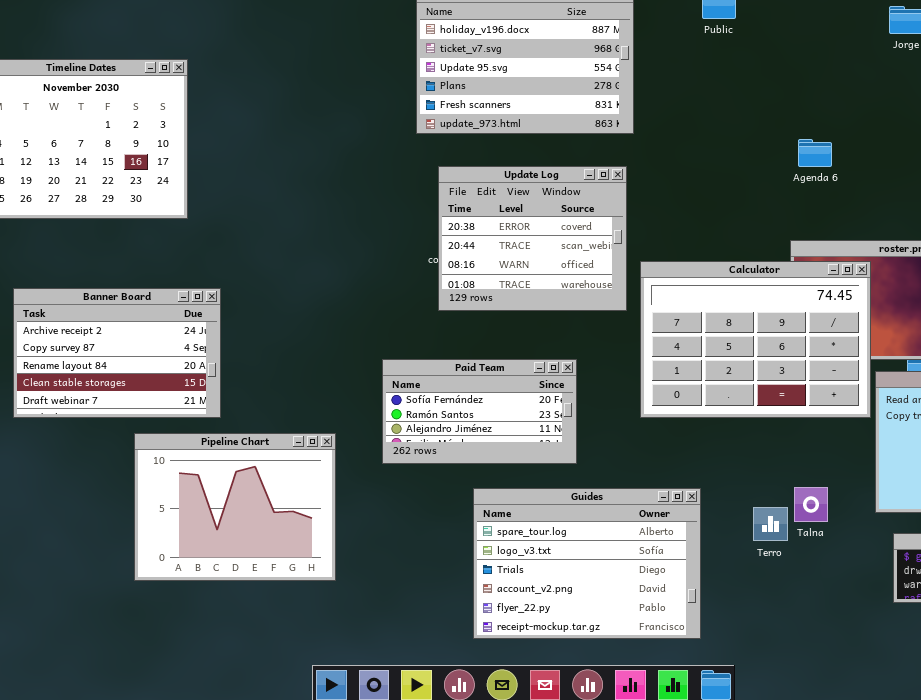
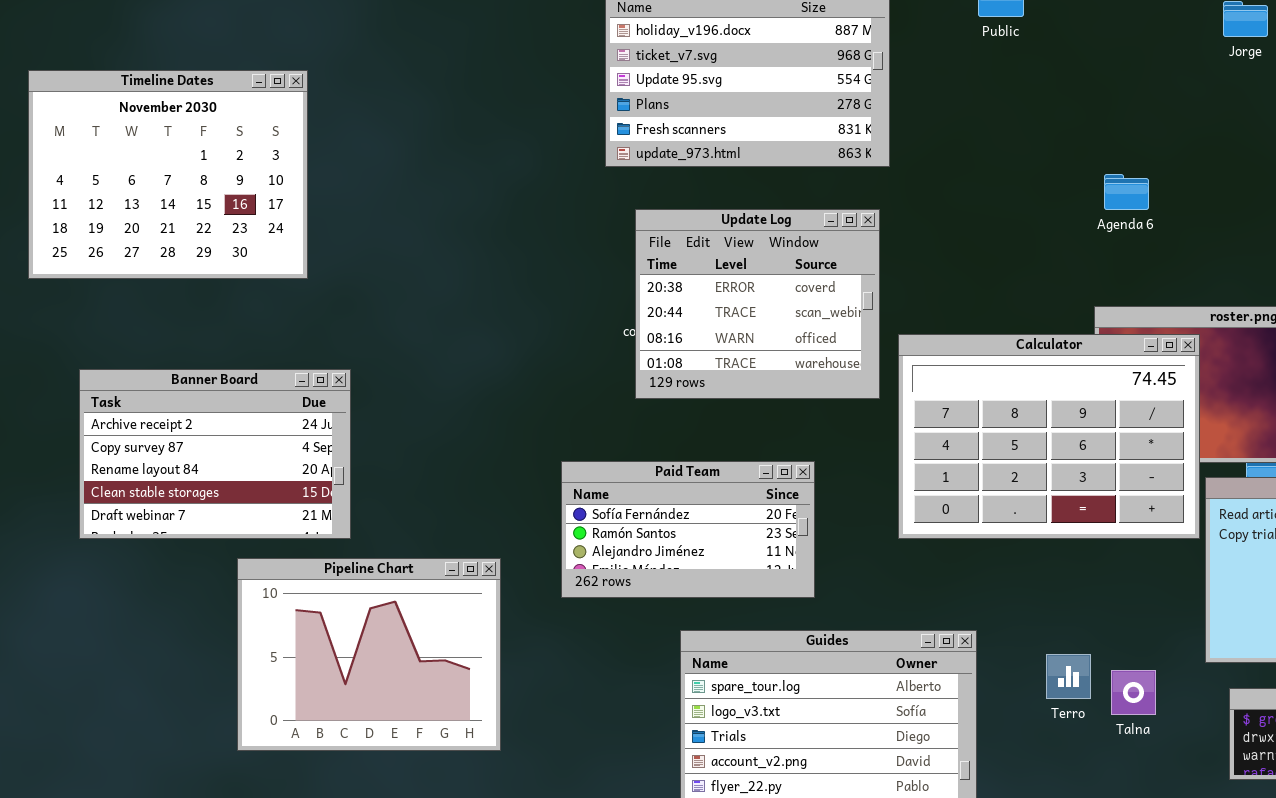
Talna: [794,487,828,522] -> [1111,670,1156,715], moved

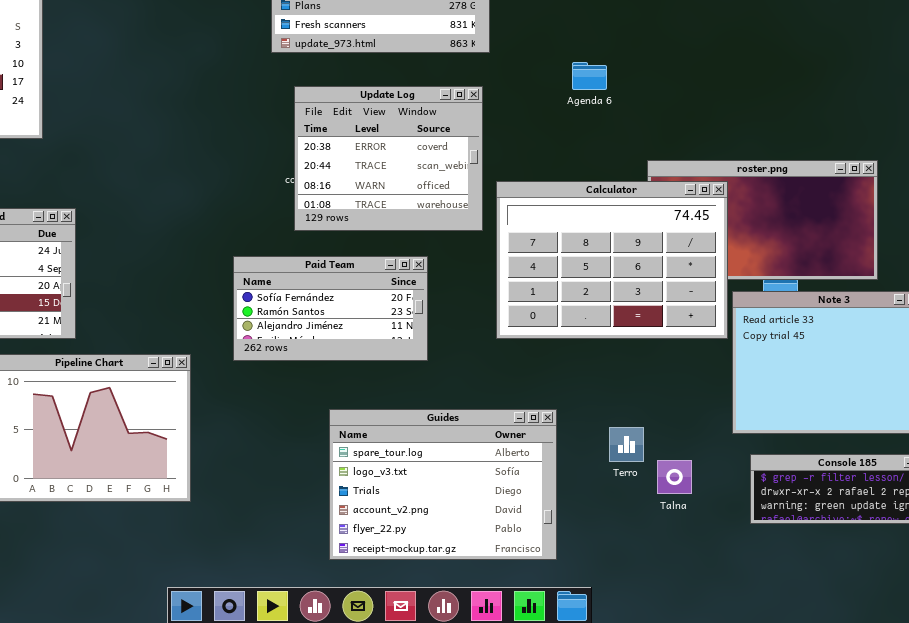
Agenda 6: [1104,174,1149,210] -> [572,62,607,90], moved
Paid Team: [561,461,815,598] -> [233,256,428,361], moved
Talna: [1111,670,1156,715] -> [657,460,692,494], moved

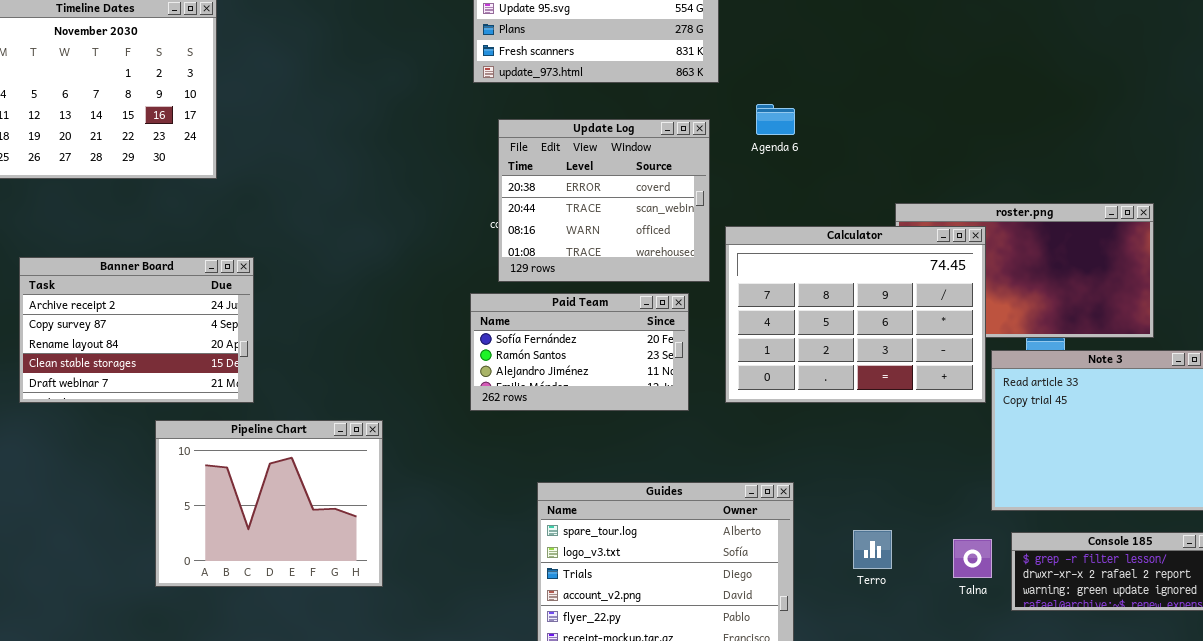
Agenda 6: [572,62,607,90] -> [756,104,795,135], moved
Paid Team: [233,256,428,361] -> [470,293,689,411], moved
Terro: [609,427,644,462] -> [853,530,892,569], moved
Talna: [657,460,692,494] -> [953,539,992,578], moved

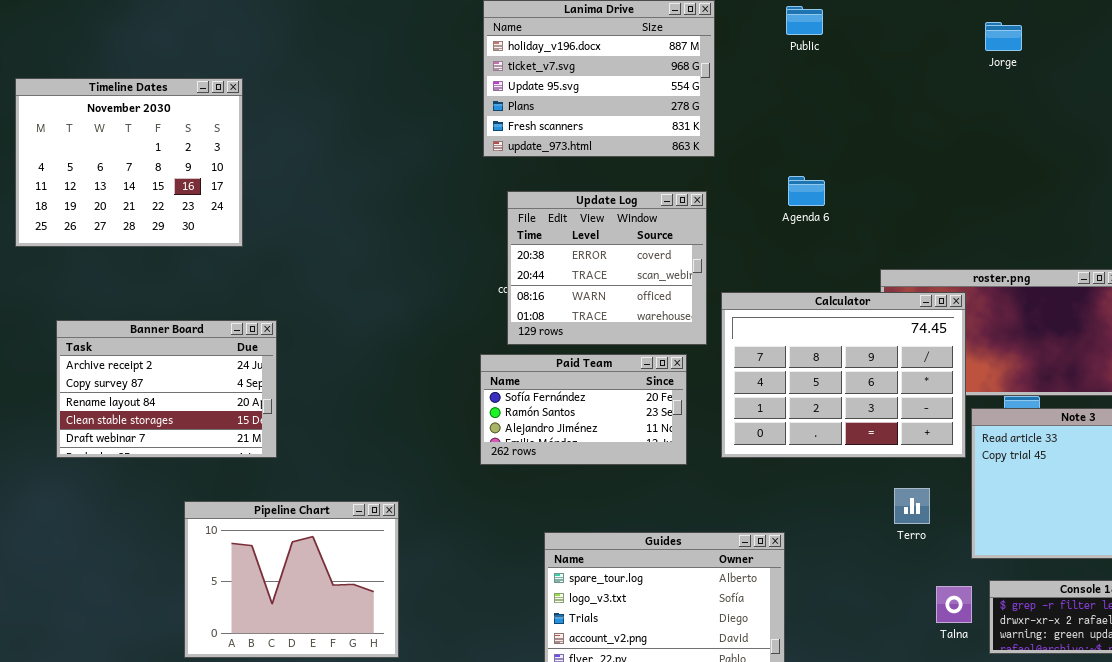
Agenda 6: [756,104,795,135] -> [788,176,825,206], moved
Pipeline Chart: [155,420,383,587] -> [184,501,399,658], moved
Terro: [853,530,892,569] -> [894,488,930,524], moved

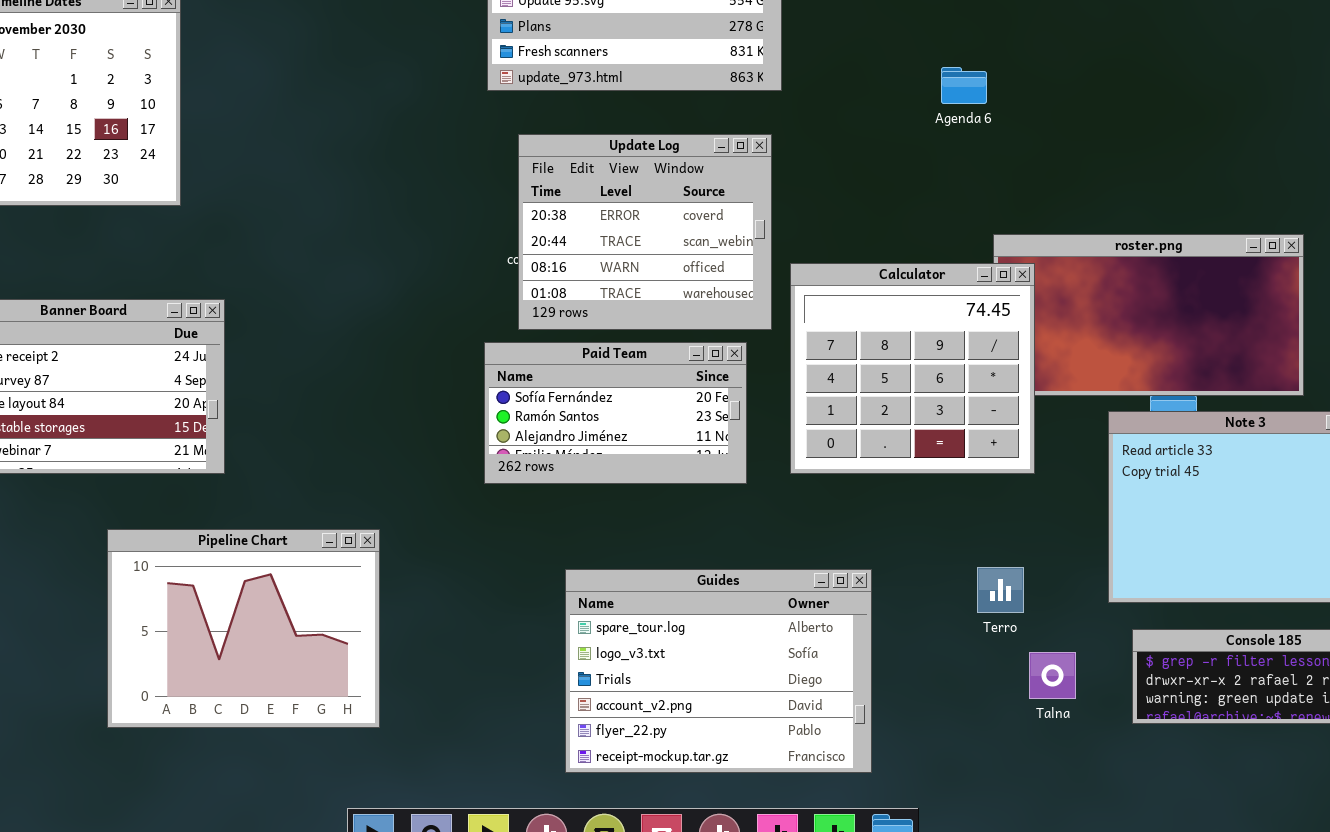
Agenda 6: [788,176,825,206] -> [941,67,987,104], moved
Calculator: [721,292,966,458] -> [790,263,1035,474], resized
Terro: [894,488,930,524] -> [977,567,1024,613], moved
Talna: [936,586,972,623] -> [1029,652,1076,699], moved

